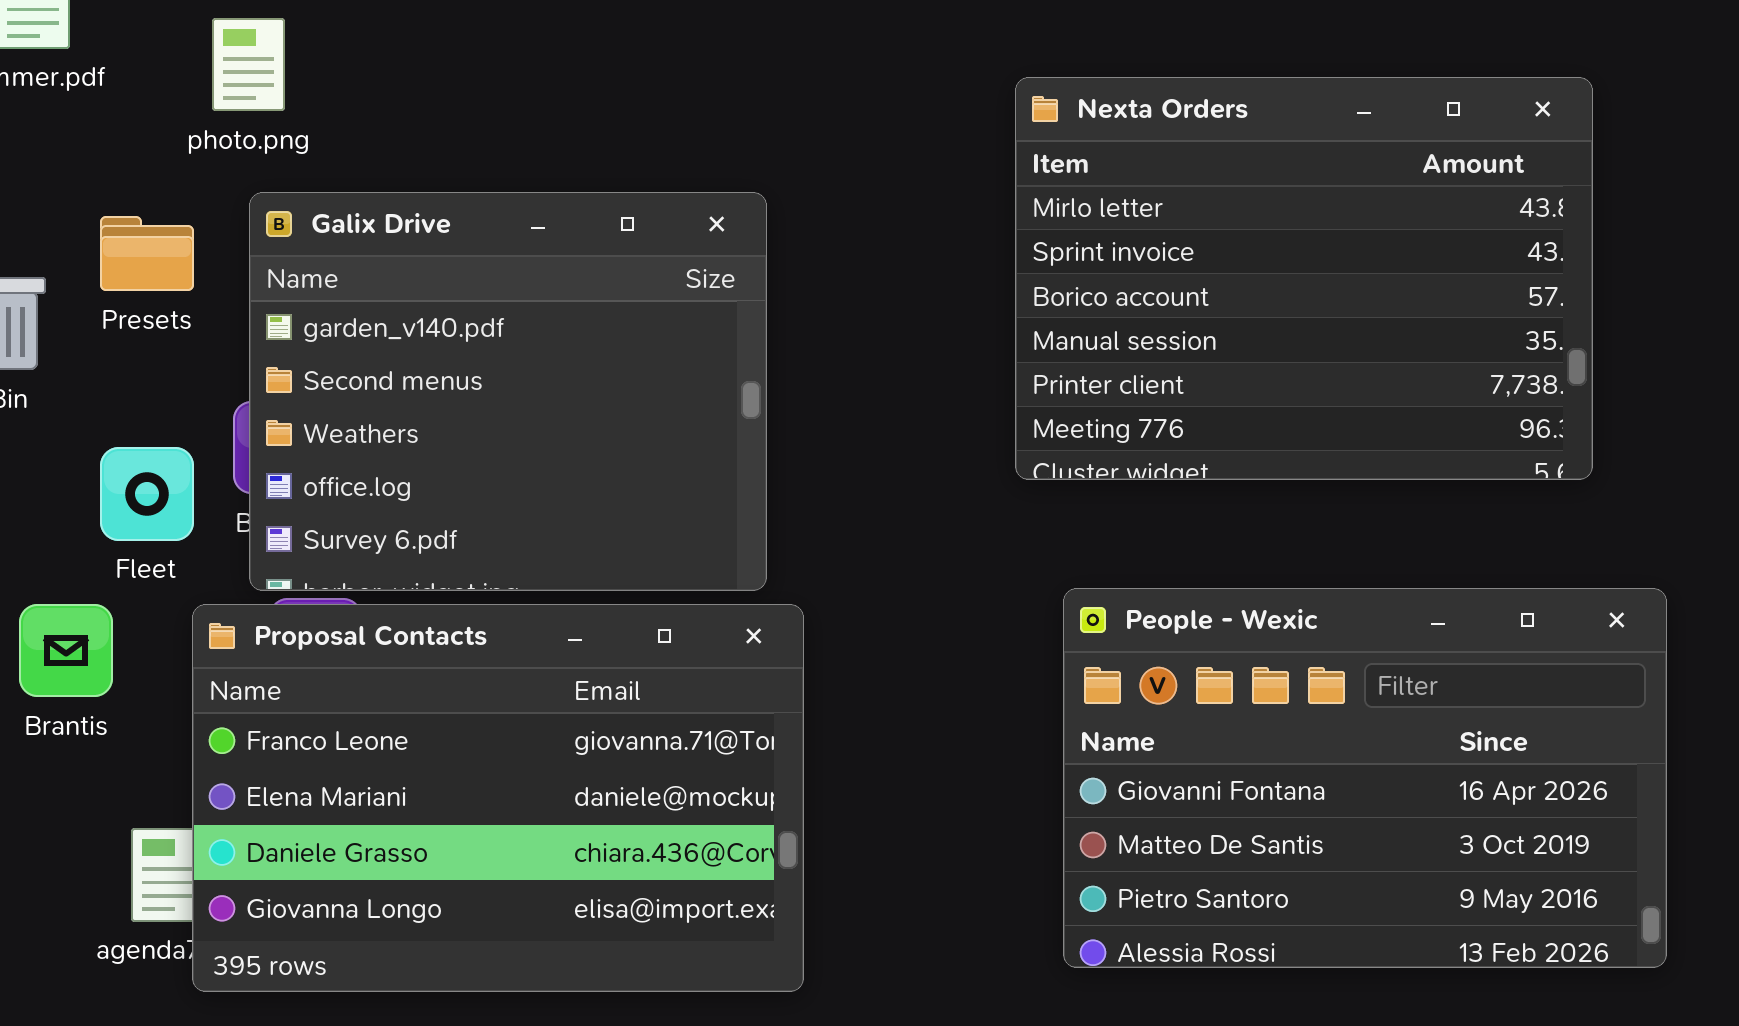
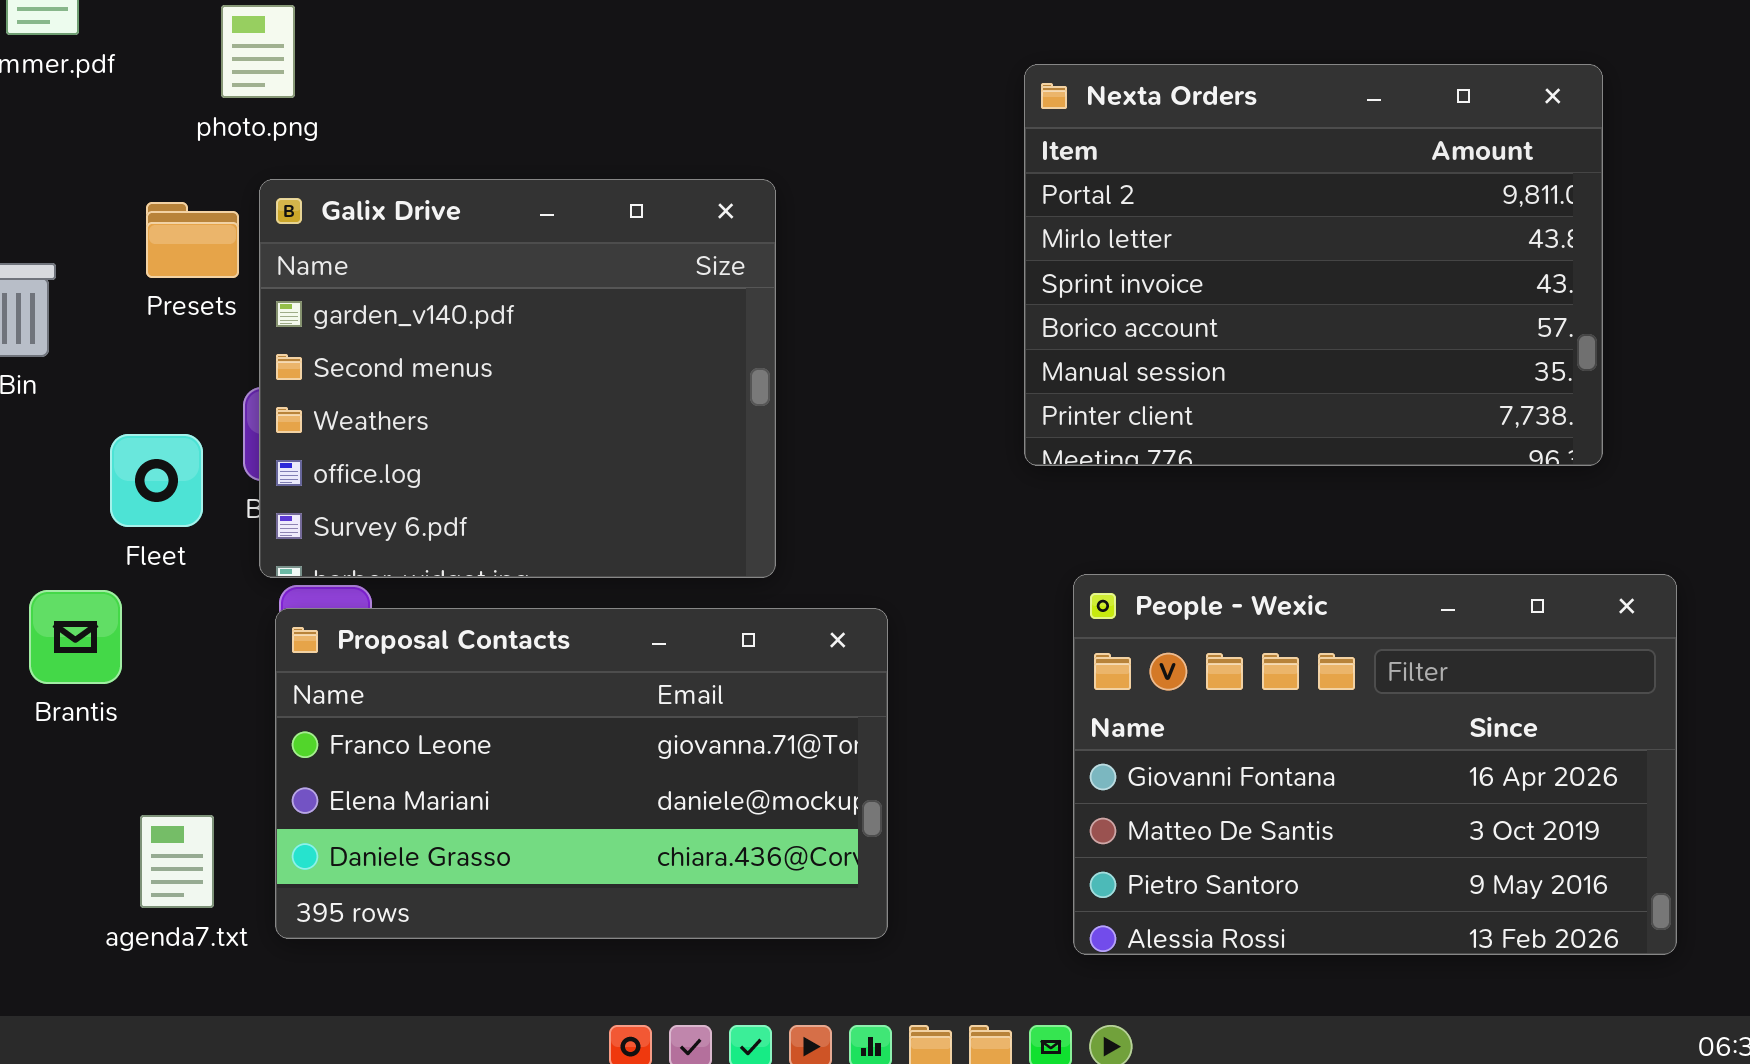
Nexta Orders: [1015,77,1593,480] -> [1024,64,1603,466], scrolled up 1 row
Presets: [100,216,194,291] -> [146,202,239,278], moved
Proposal Contacts: [192,604,804,992] -> [275,608,888,939], moved, resized

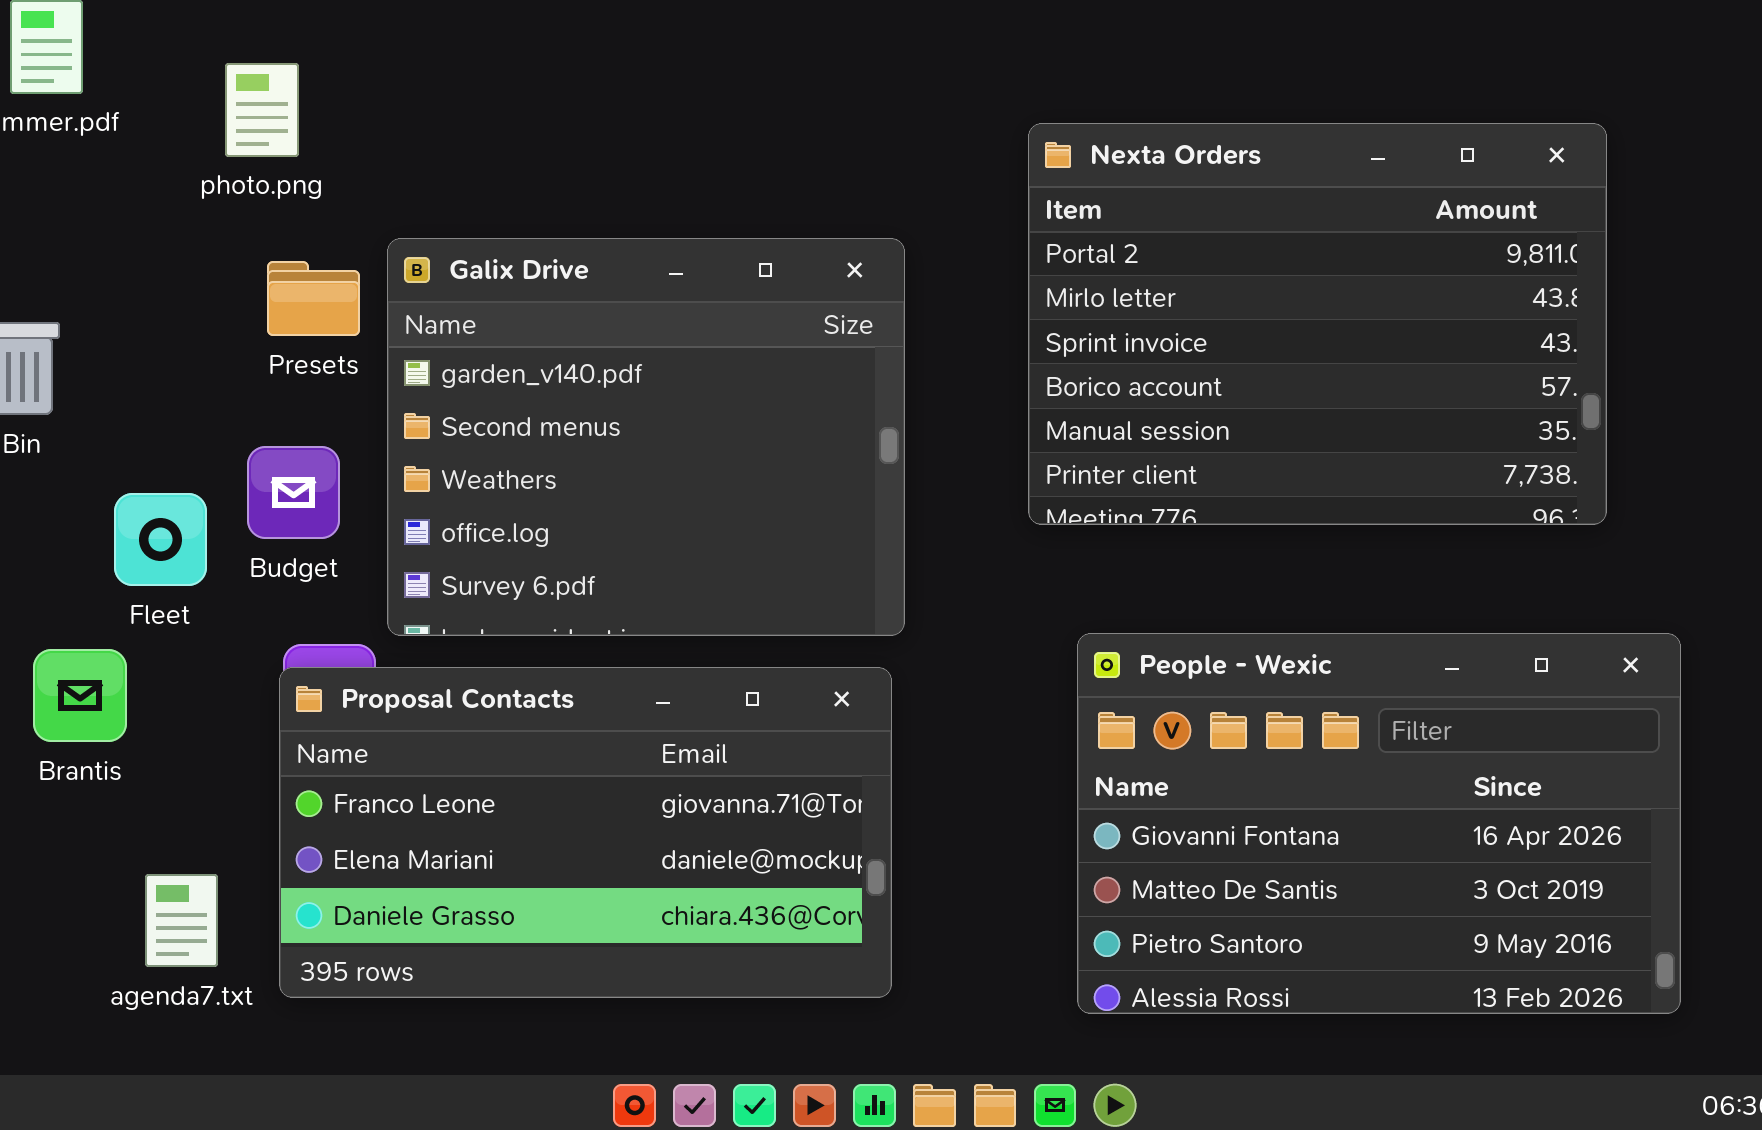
Galix Drive: [259,179,776,578] -> [387,238,905,636], moved
Presets: [146,202,239,278] -> [267,261,360,336], moved

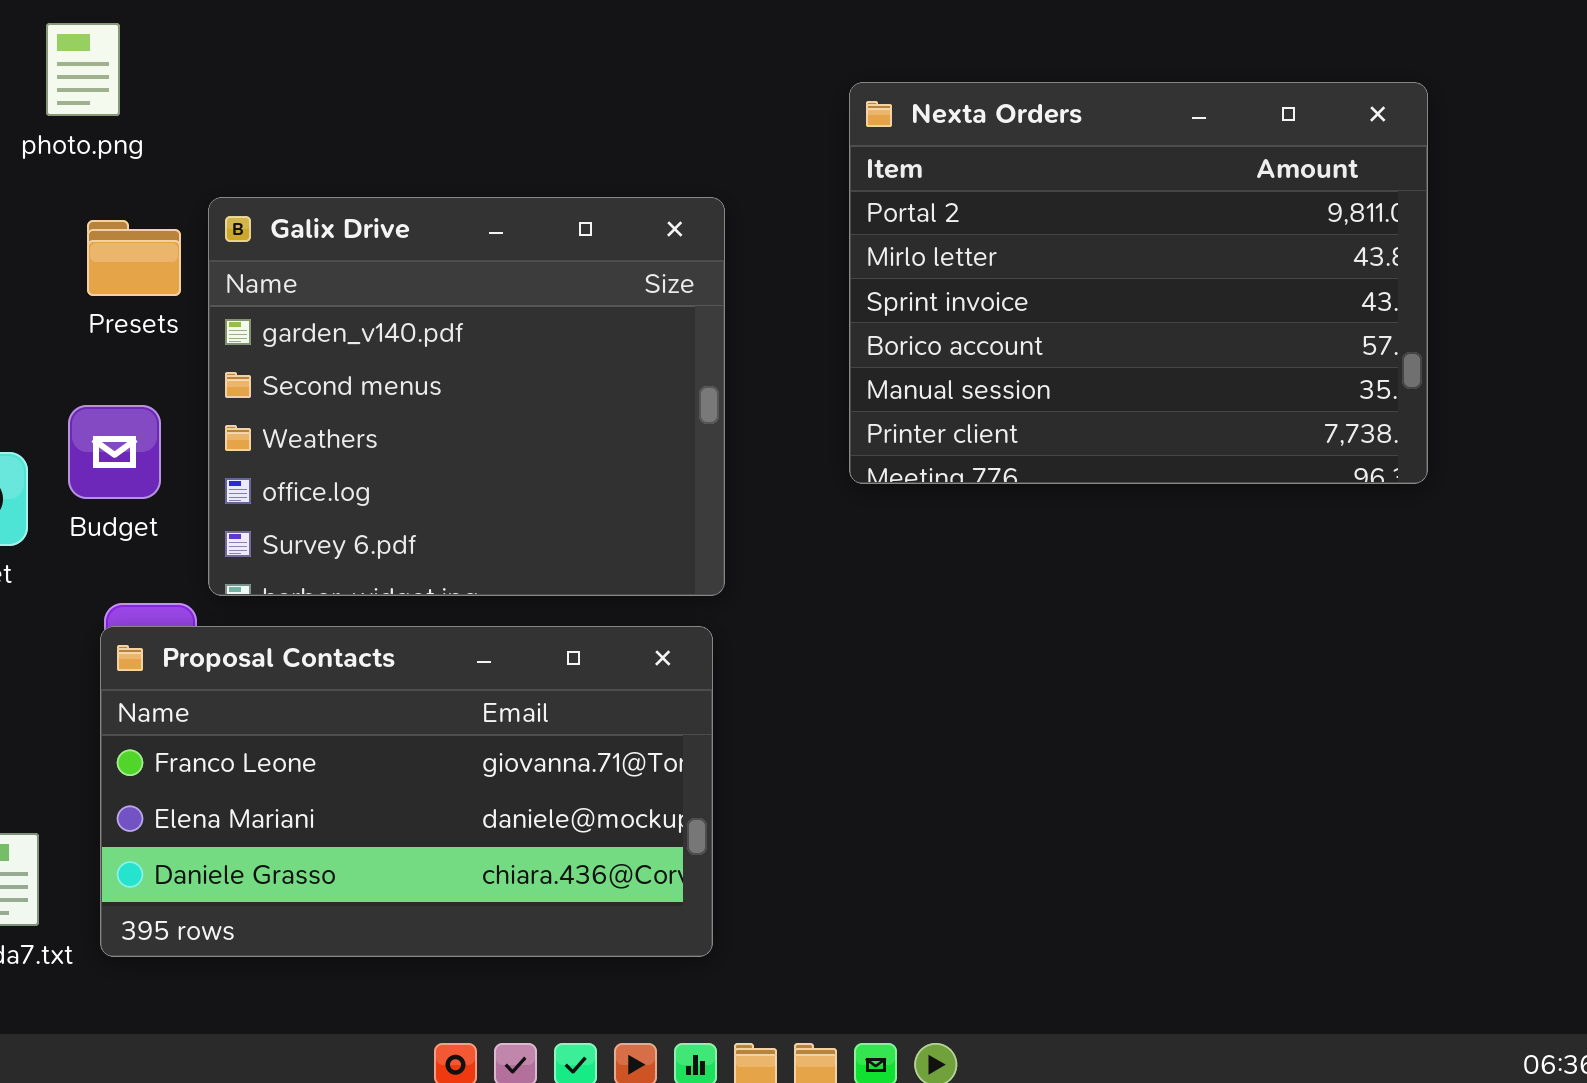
People - Wexic: [1077,633,1681,1014] -> none, closed

